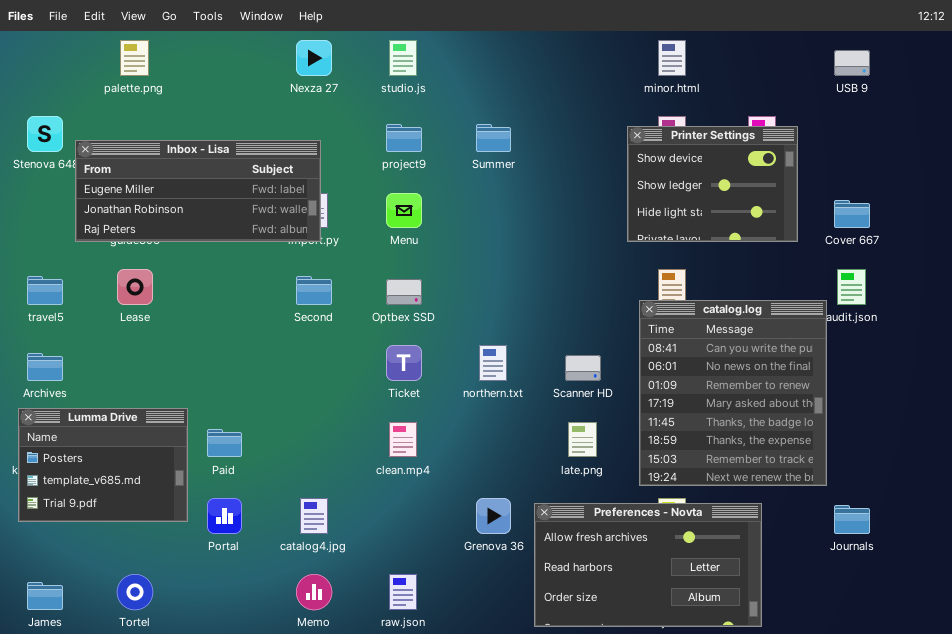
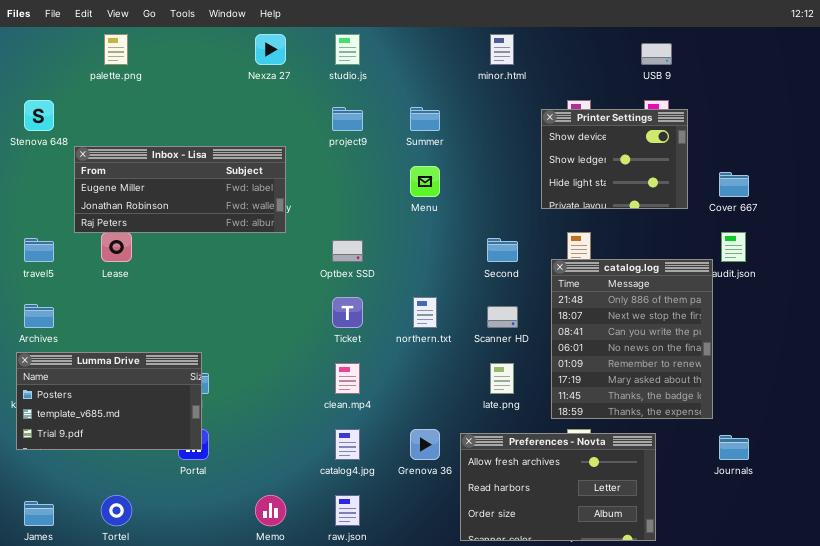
minor.html: [658,40,686,76] -> [490,34,514,65], moved
USB 9: [834,50,870,76] -> [641,43,672,65], moved
Inbox - Lisa: [75,140,321,242] -> [74,146,286,233], moved
Menu: [386,193,422,228] -> [410,166,440,197], moved
Second: [296,276,332,305] -> [487,238,518,262], moved
catalog.log: [639,300,827,486] -> [551,259,713,419], scrolled up 2 rows
Lumma Drive: [18,408,188,522] -> [16,352,202,450], resized
catalog4.jpg: [300,498,328,534] -> [335,429,360,460], moved

